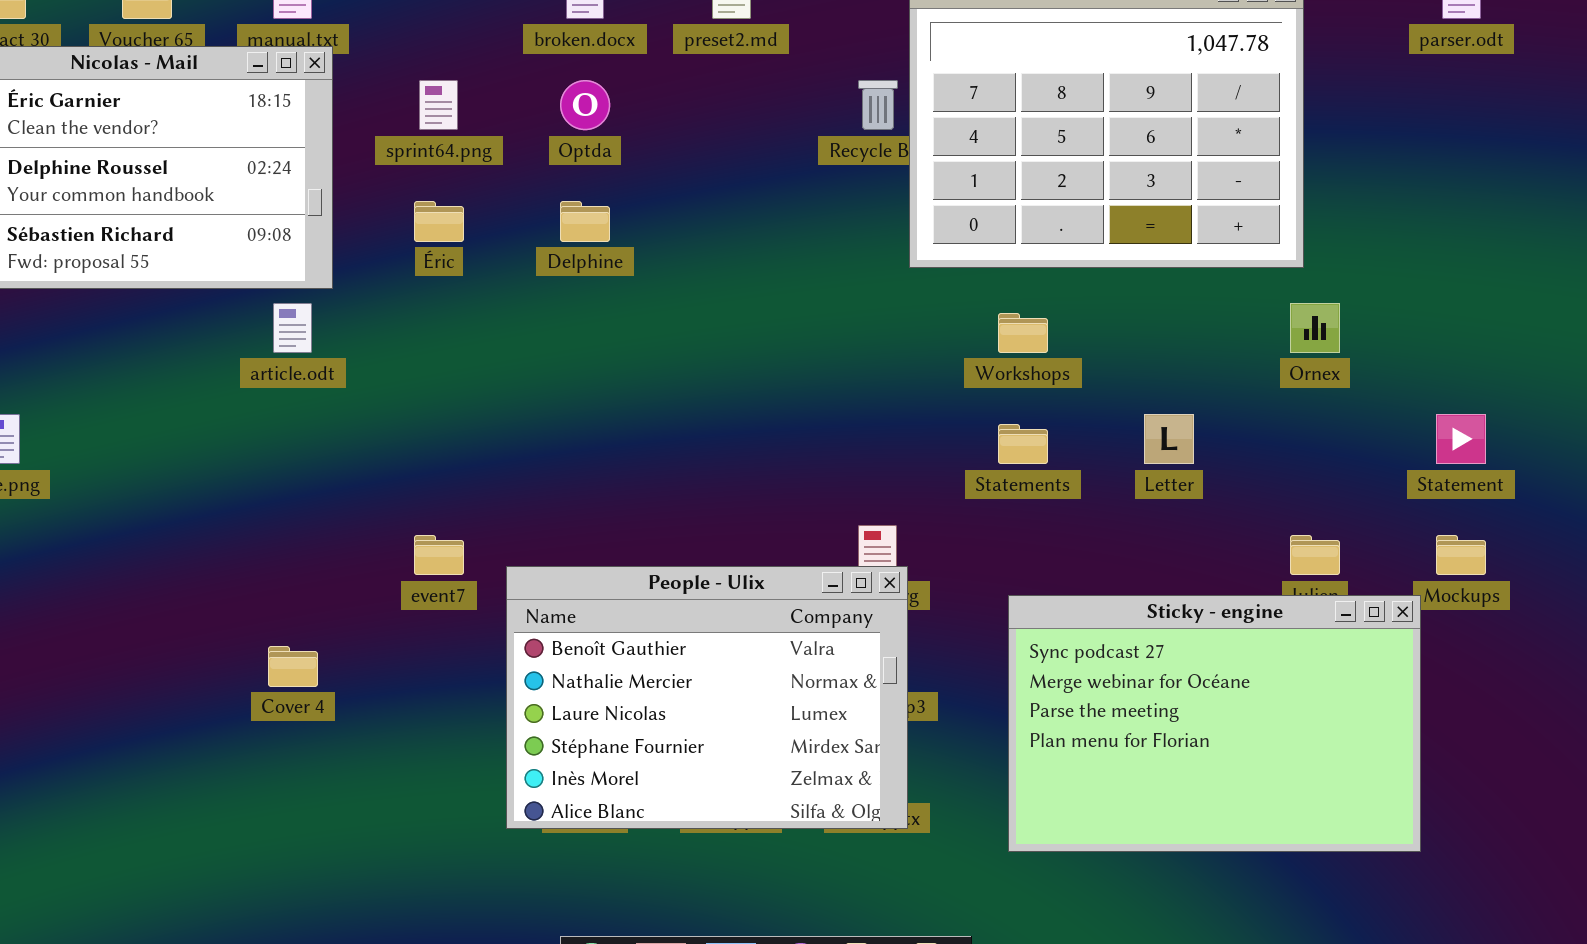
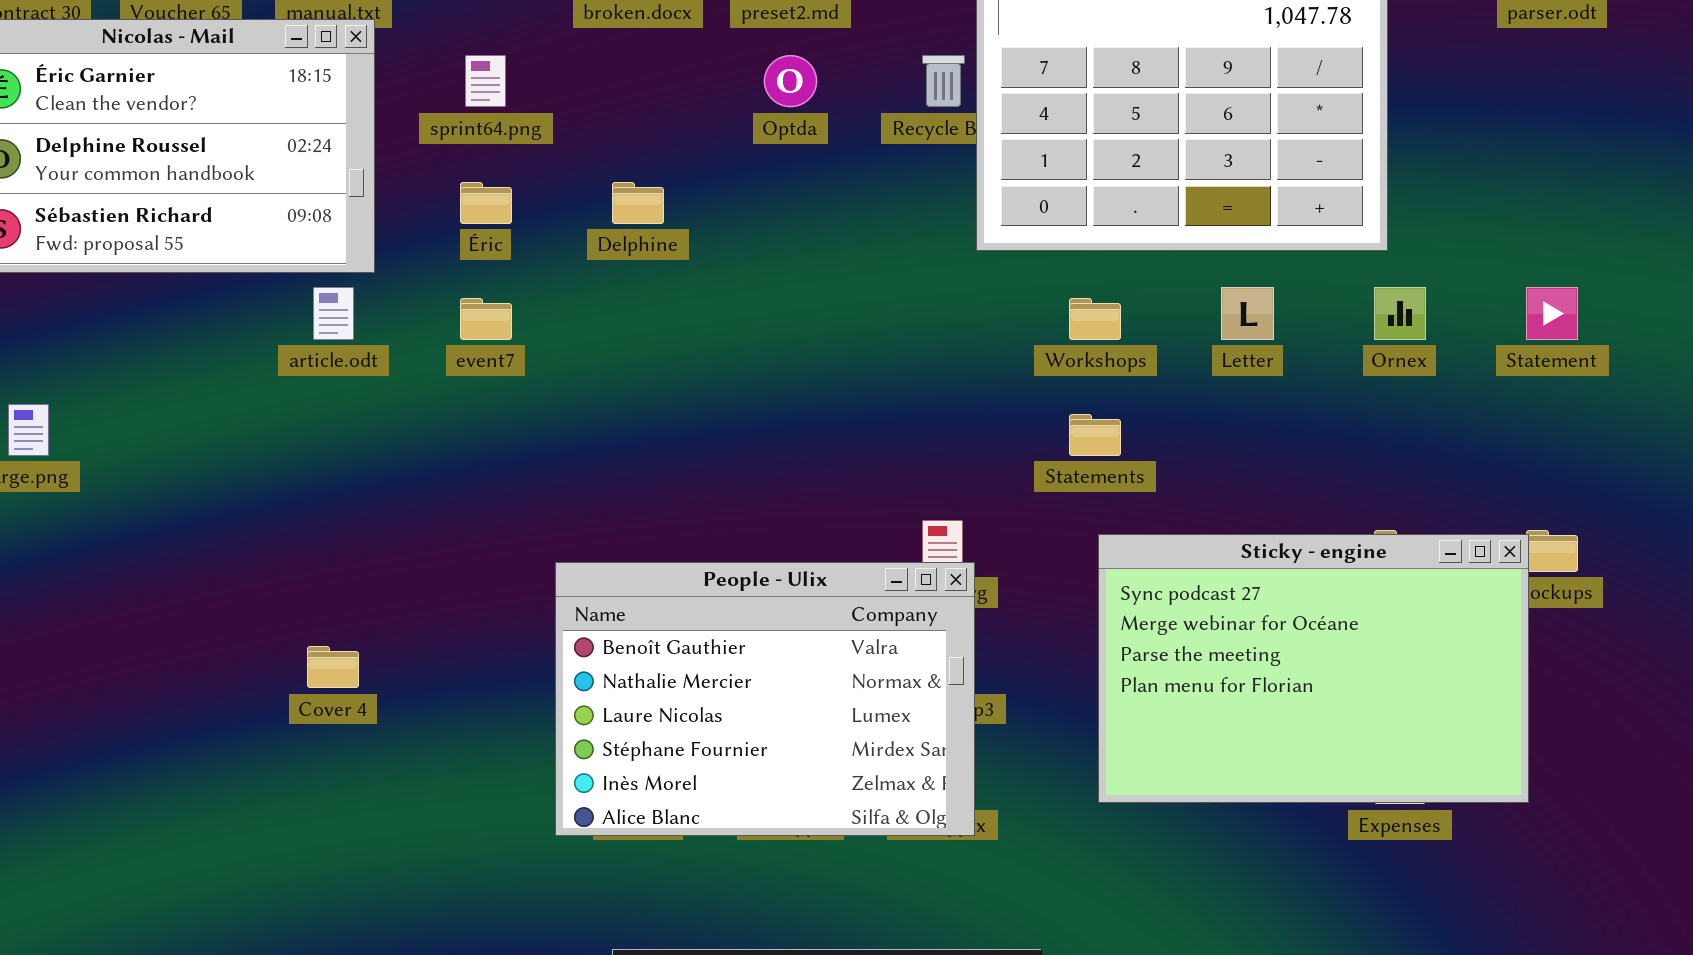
Optda: [560,80,610,130] -> [764,55,817,107], moved
Letter: [1144,414,1194,464] -> [1221,287,1274,340], moved
Statement: [1436,414,1486,464] -> [1526,287,1578,340], moved
event7: [414,535,464,575] -> [460,298,512,340], moved
Sticky - engine: [1008,595,1421,852] -> [1098,534,1529,803], moved

